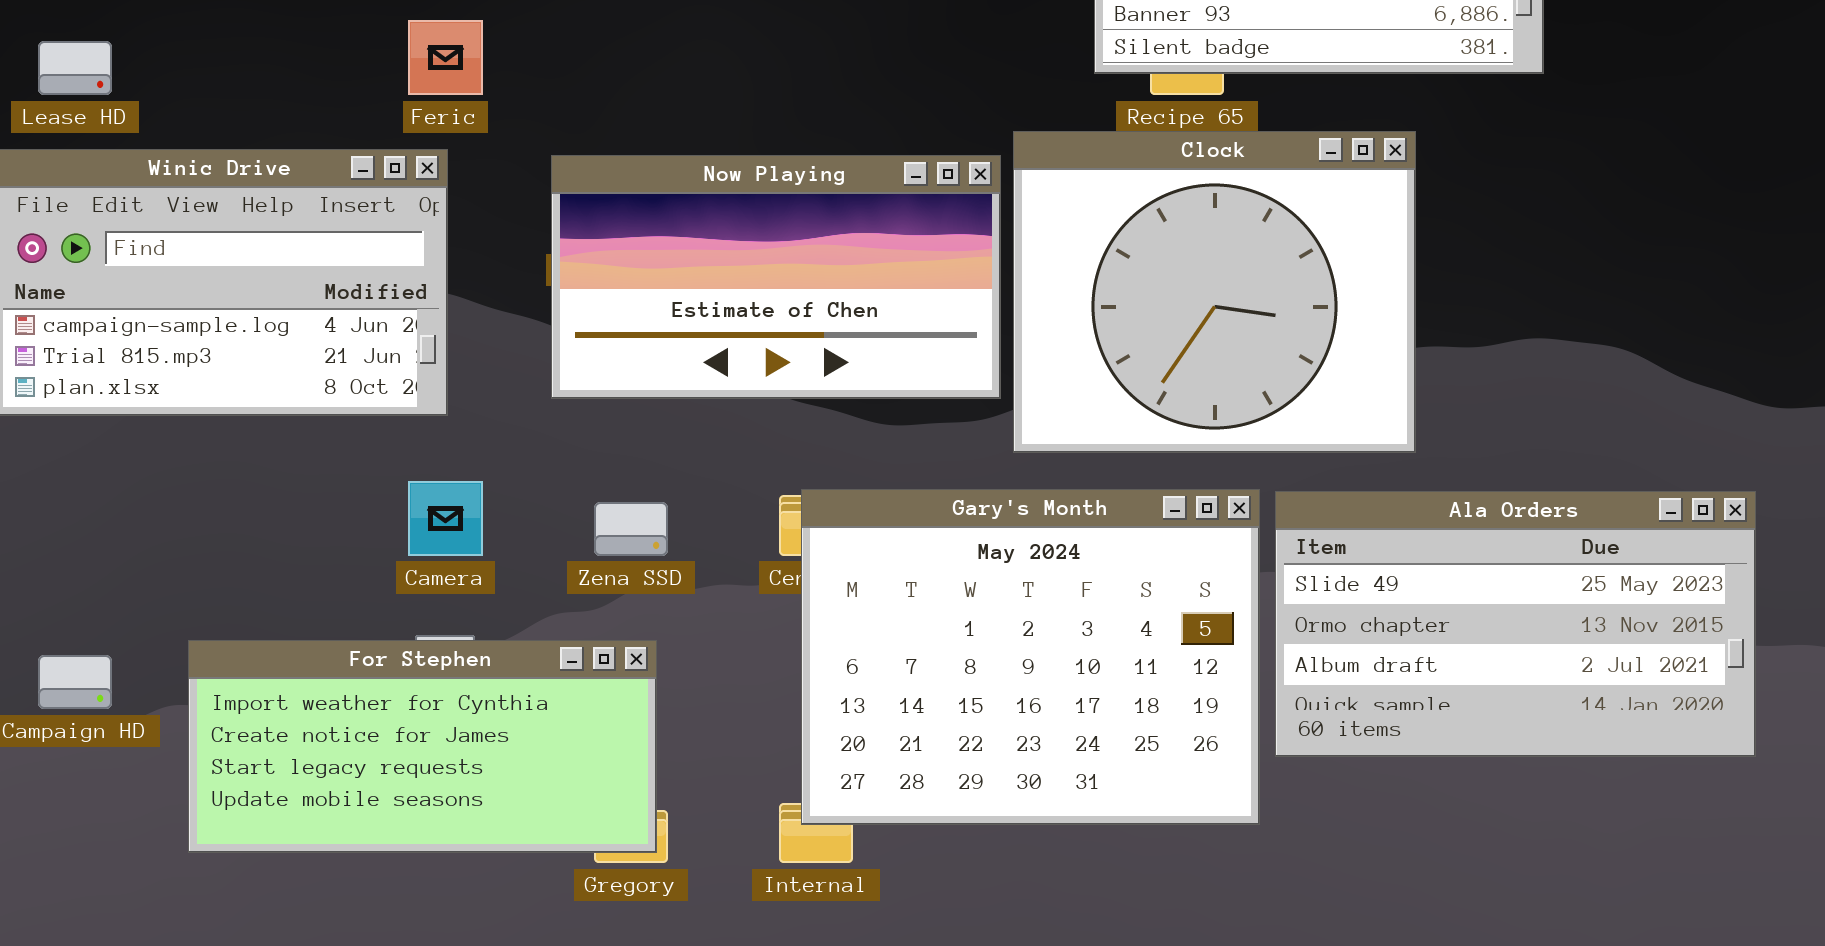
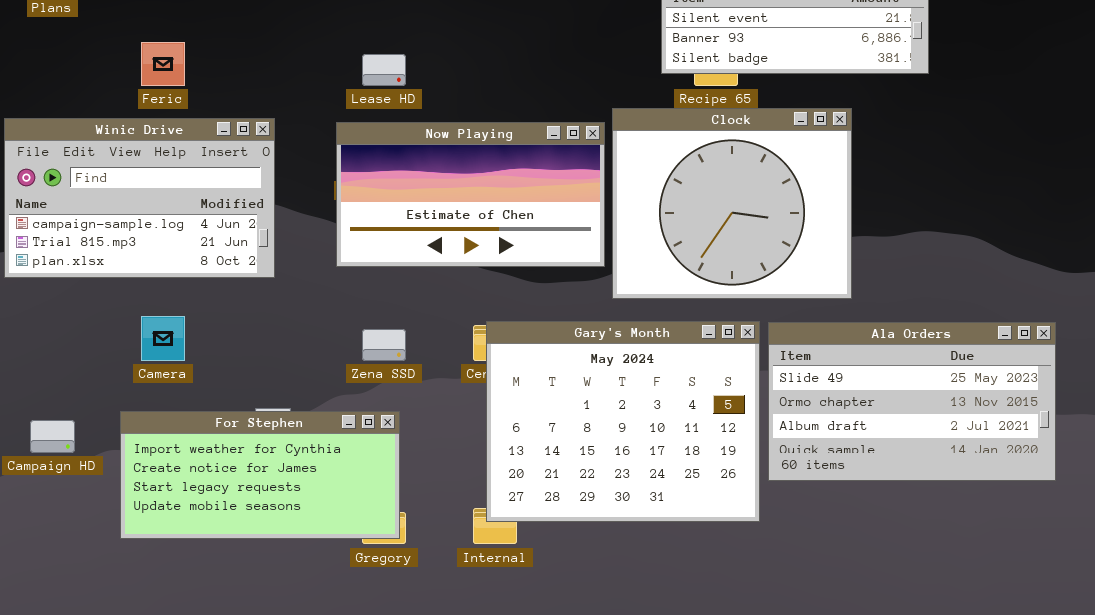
Feric: [408,20,483,95] -> [141,42,185,86], moved
Lease HD: [38,41,112,95] -> [362,54,406,86], moved
Camera: [408,481,483,556] -> [141,316,185,361], moved

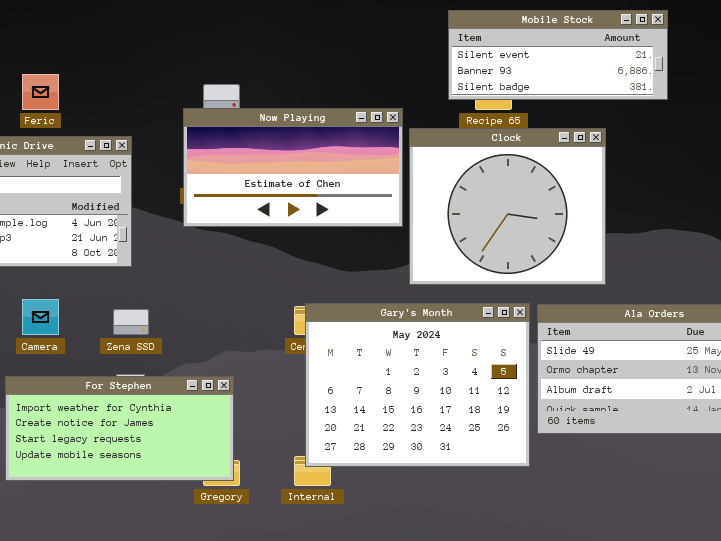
Now Playing: [336,122,605,267] -> [183,108,403,227], moved
Zena SSD: [362,329,406,361] -> [113,309,149,335], moved

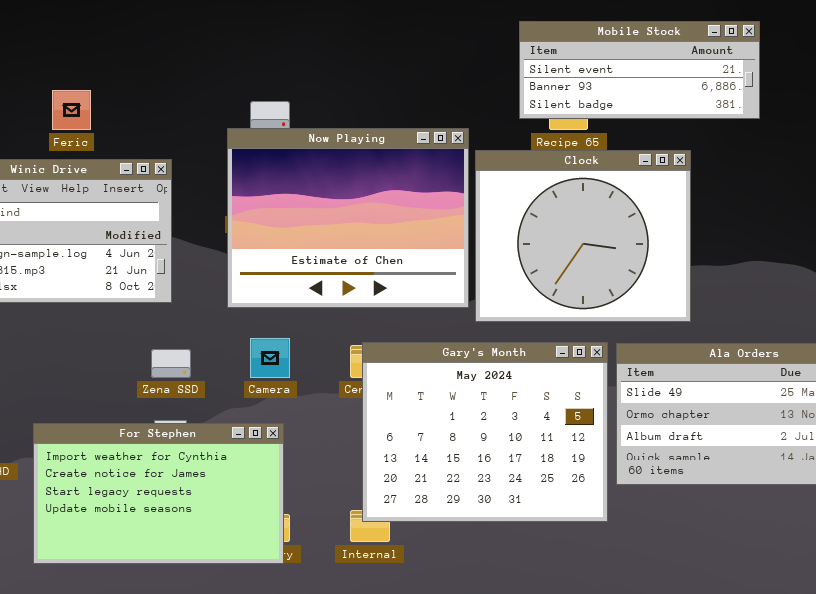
Now Playing: [183,108,403,227] -> [227,128,469,308], resized
Camera: [22,299,59,335] -> [250,338,290,378], moved
For Stephen: [5,376,234,481] -> [33,423,284,564], resized

